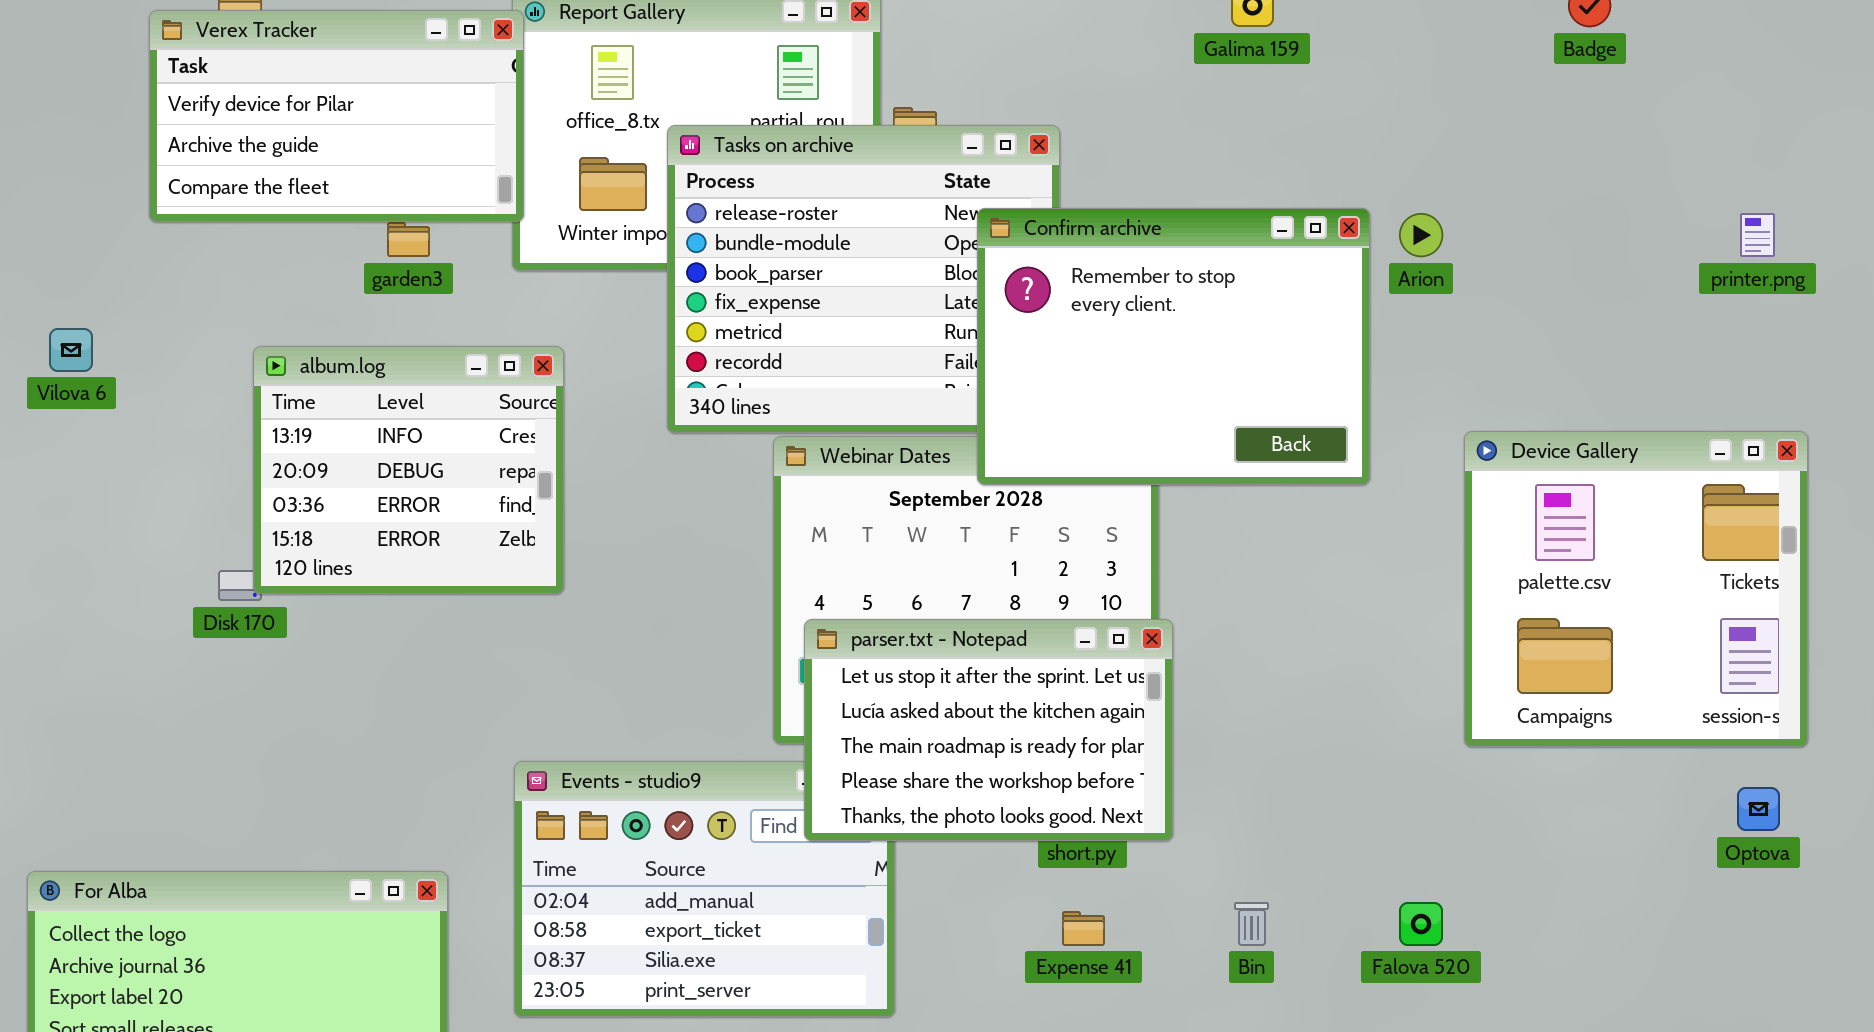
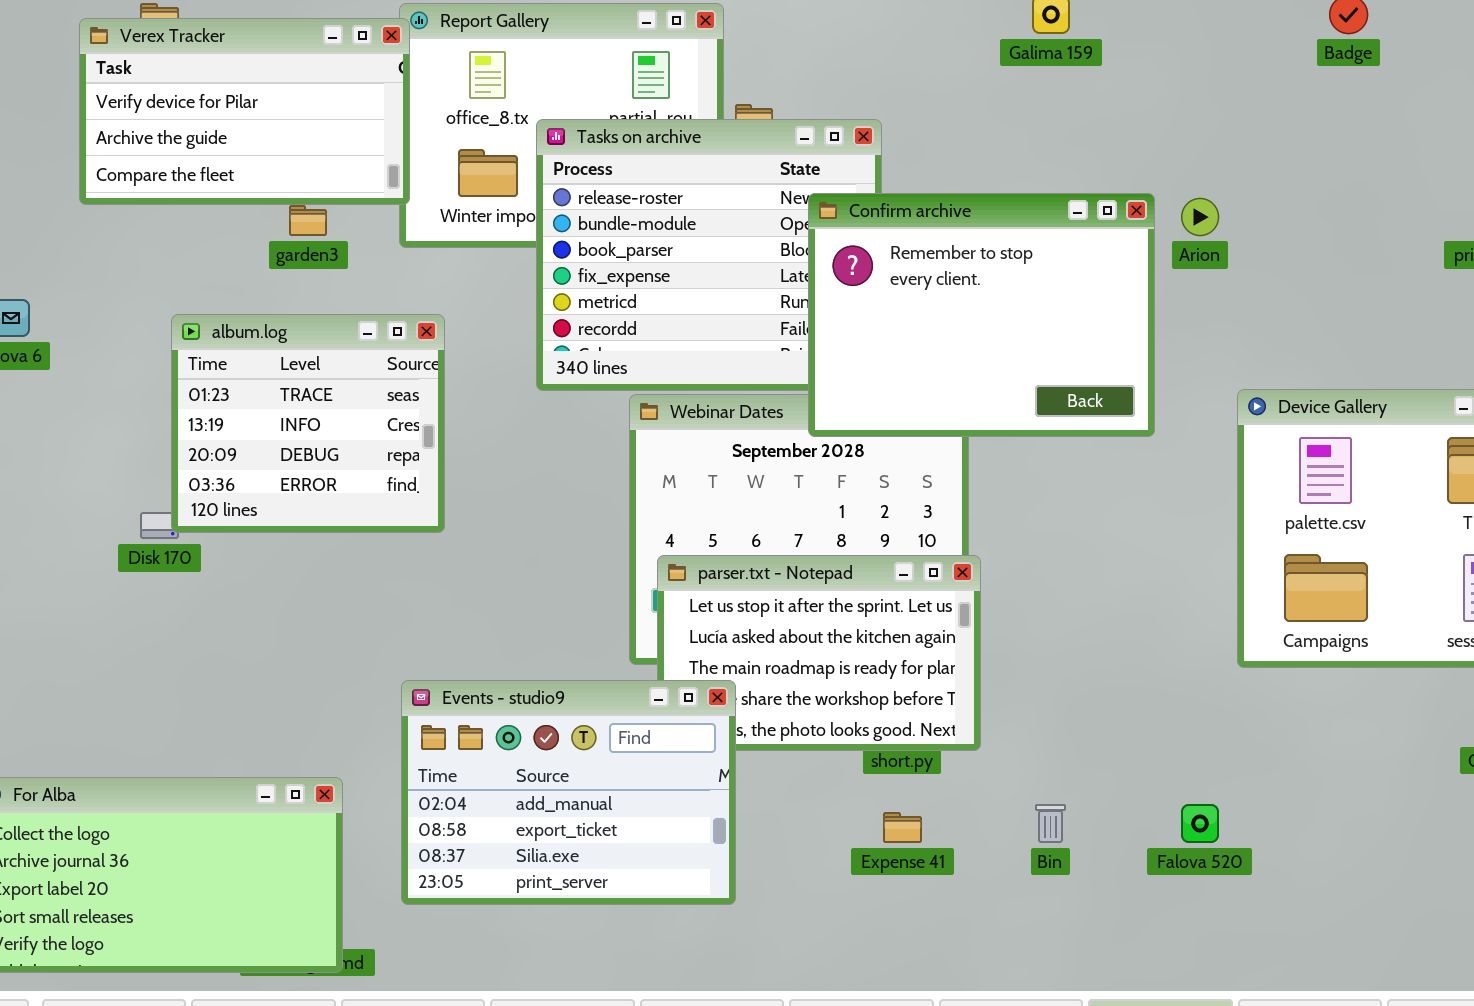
album.log: [253,346,564,594] -> [171,314,445,533], scrolled up 1 row
Events - studio9: [514,761,895,1017] -> [401,680,736,905], raised

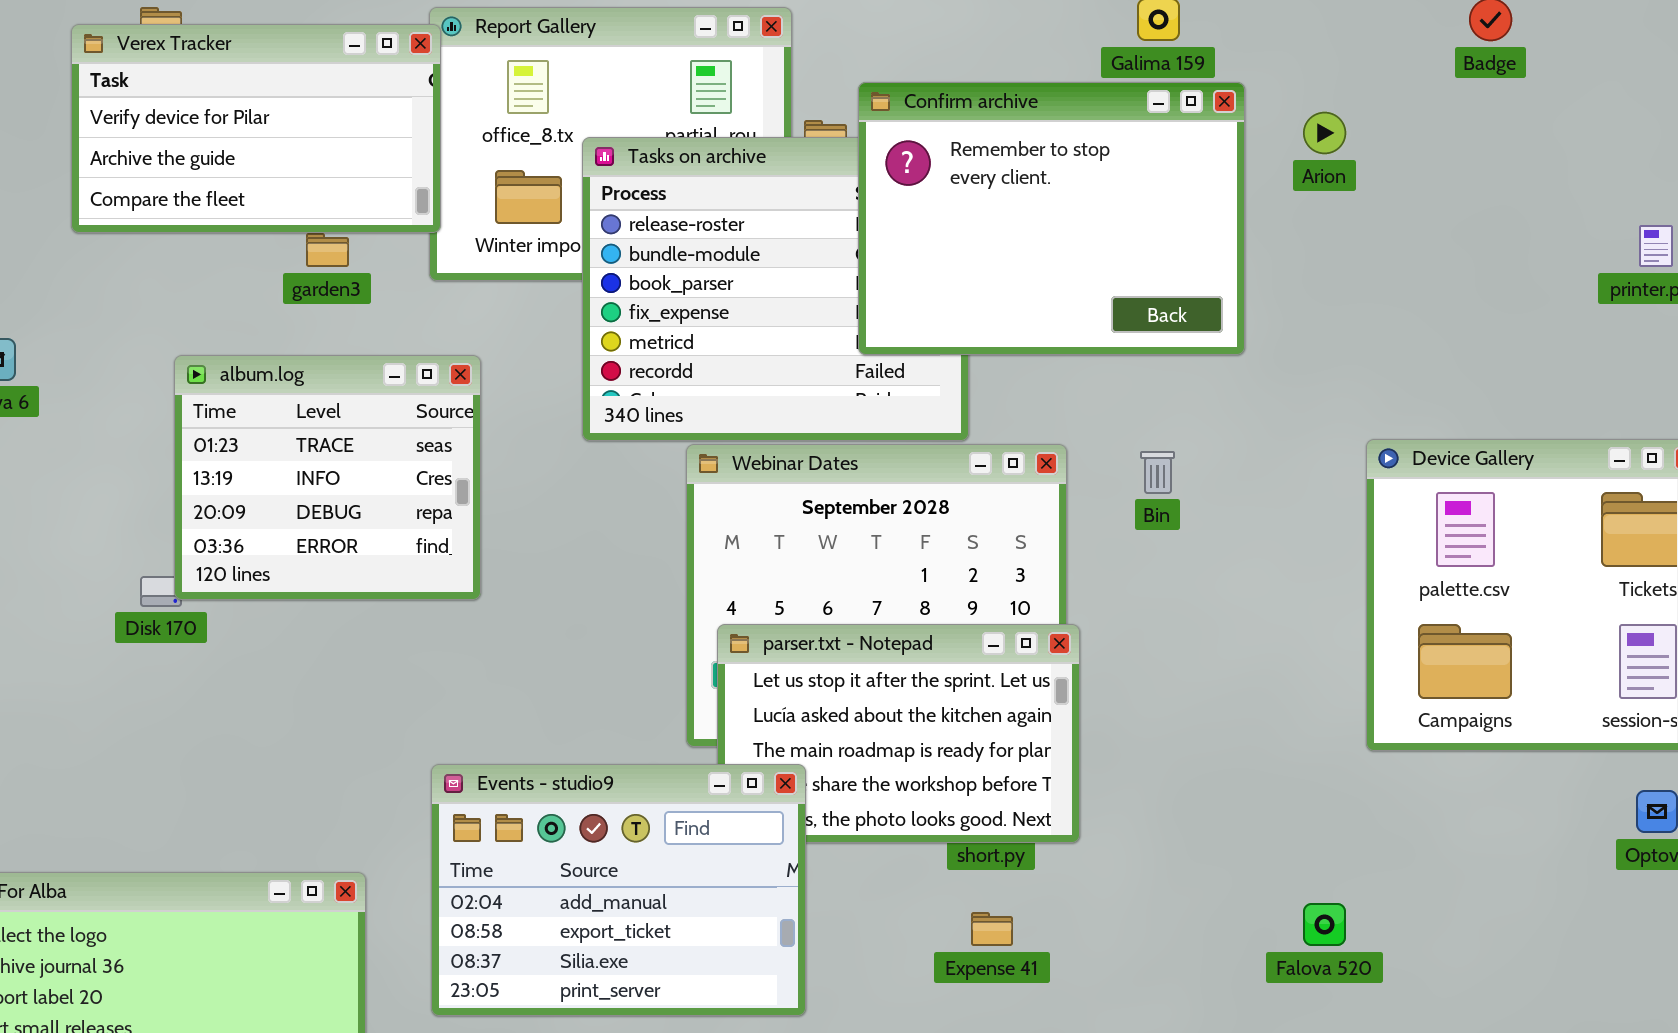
Confirm archive: [808,193,1155,437] -> [858,82,1245,355], moved
Arion: [1181,198,1219,236] -> [1303,112,1346,154], moved
Bin: [1035,804,1066,843] -> [1140,451,1175,494], moved

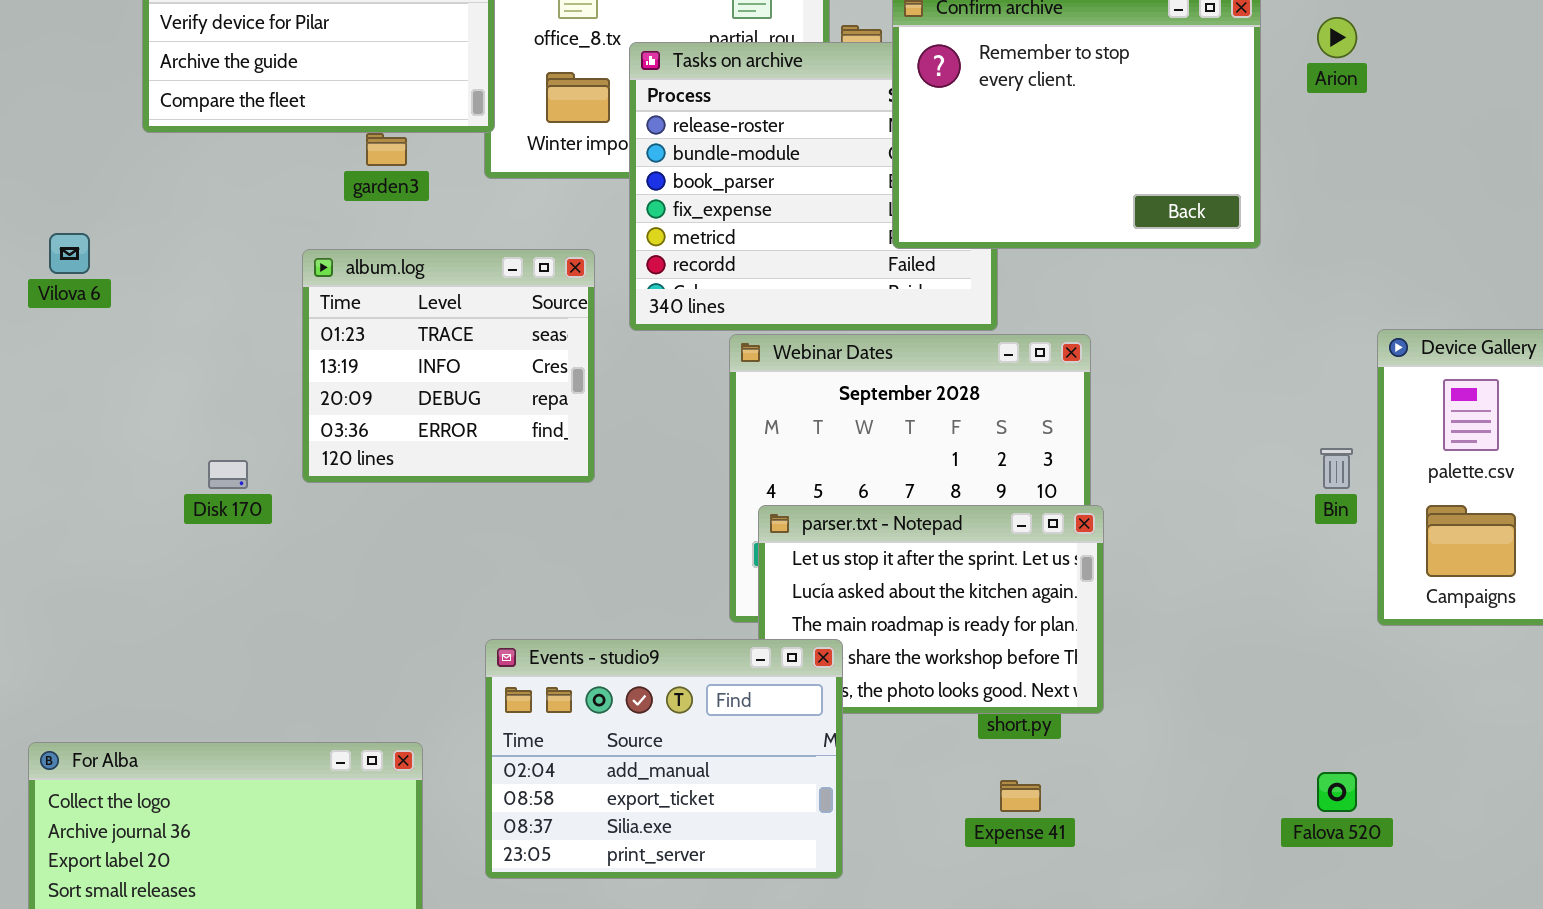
album.log: [174,355,481,600] -> [302,249,595,483], moved
Bin: [1140,451,1175,494] -> [1320,448,1353,489], moved

